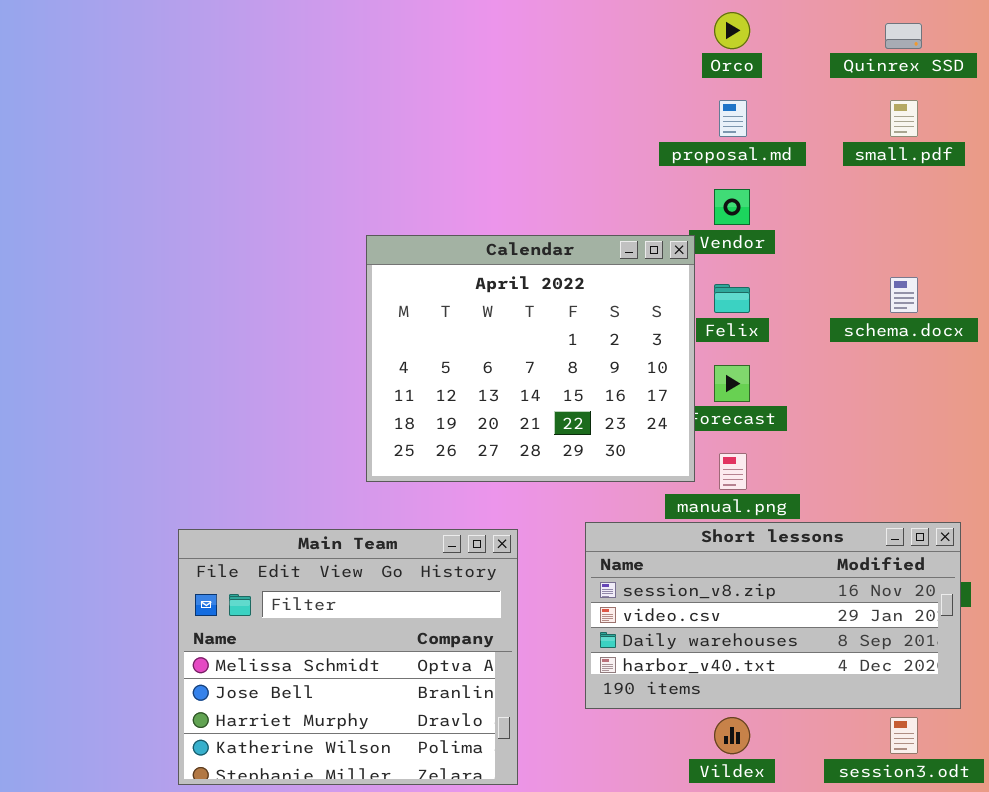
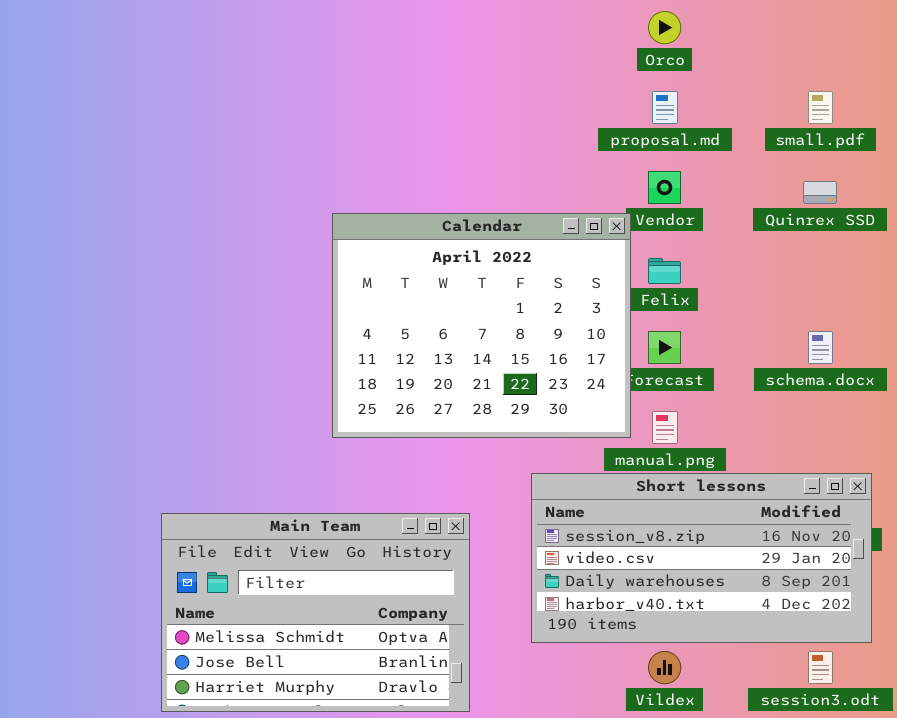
Quinrex SSD: [885,23,922,49] -> [803,181,837,204], moved
schema.docx: [890,277,918,313] -> [808,331,833,364], moved
Main Team: [178,529,518,785] -> [161,513,470,712], resized

